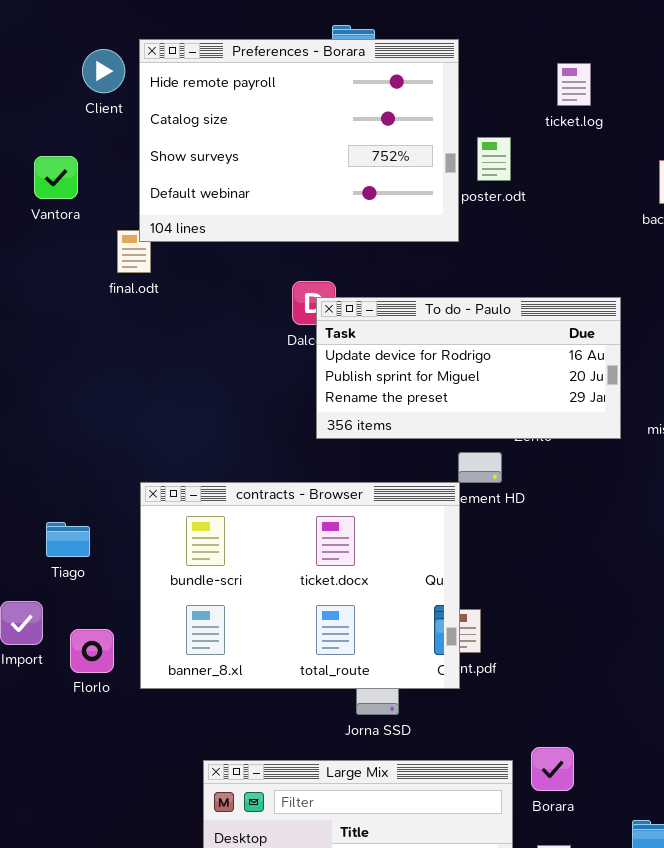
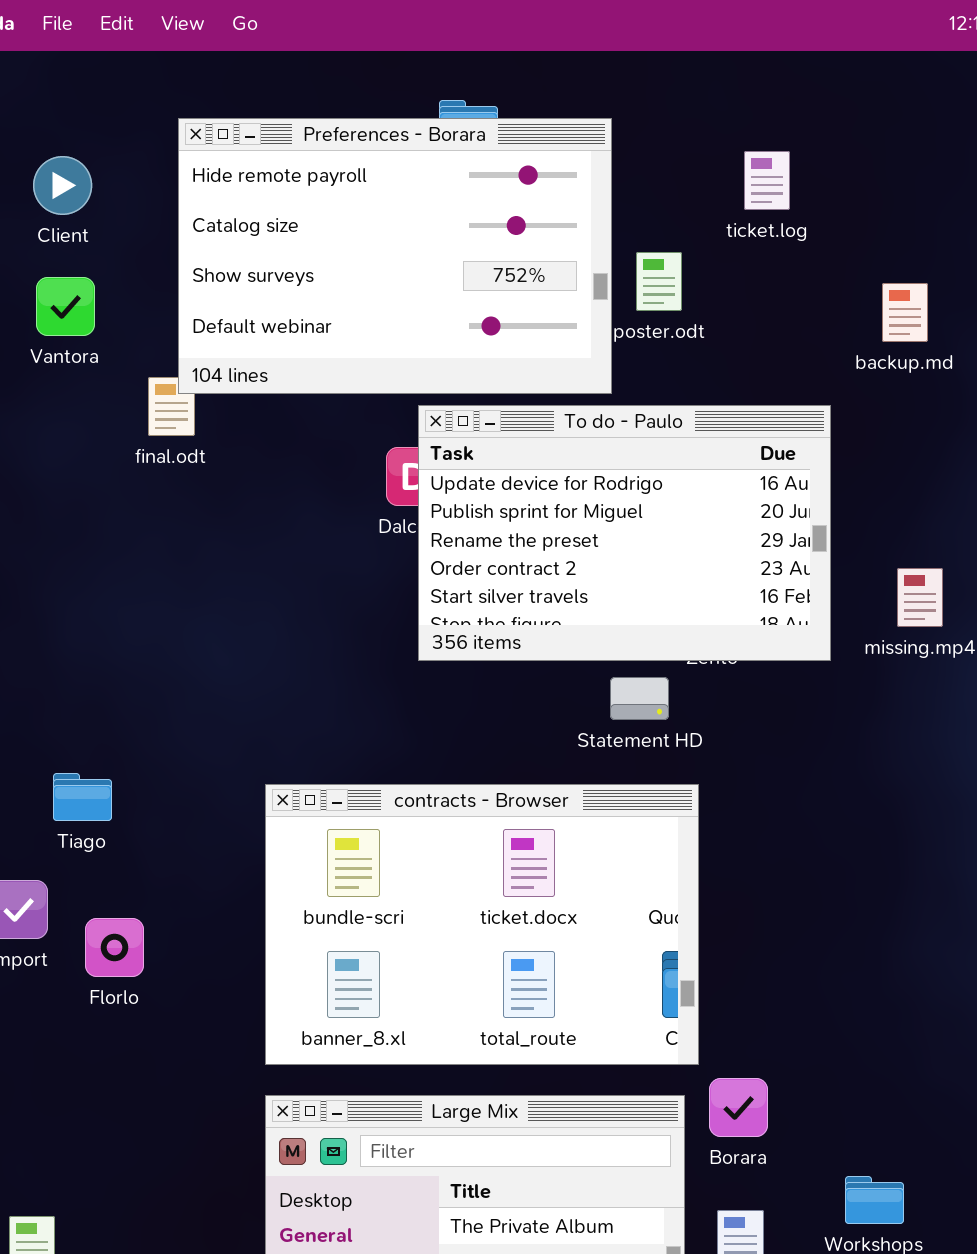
Client: [82,49,125,93] -> [33,156,92,215], moved
To do - Paulo: [316,297,621,439] -> [418,405,831,661], resized
contracts - Browser: [140,482,460,689] -> [265,784,699,1065], moved

